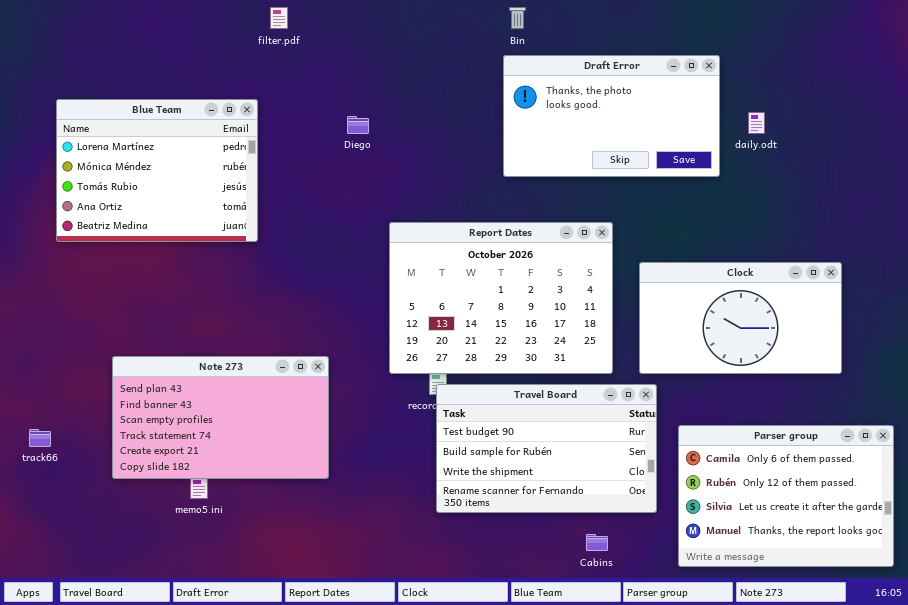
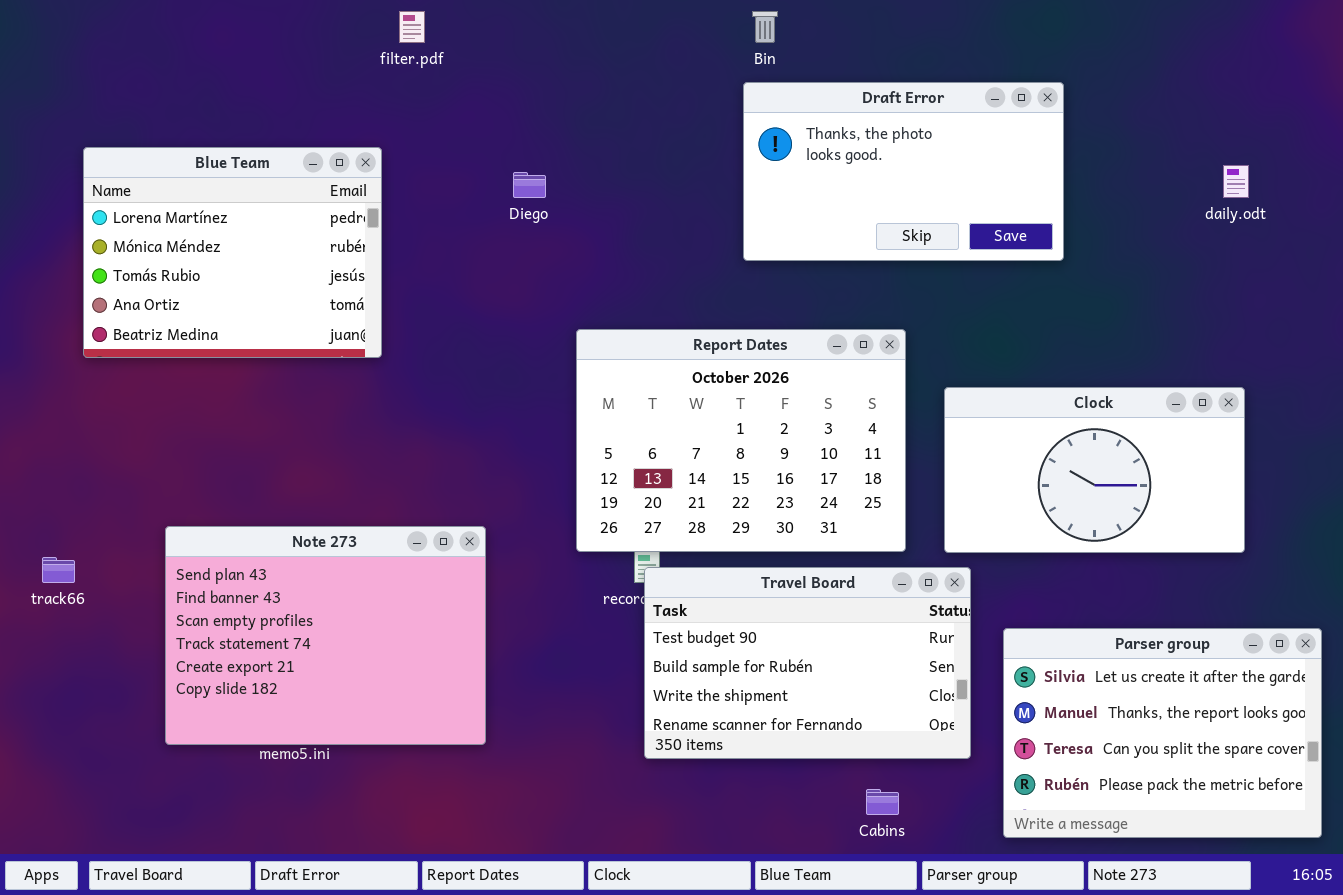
daily.odt: [748,112,765,134] -> [1223,165,1249,198], moved
Note 273: [112,356,329,479] -> [165,526,486,745], resized
Parser group: [678,425,894,567] -> [1003,628,1322,838], scrolled down 2 rows
track66: [29,429,51,447] -> [42,557,75,583], moved

